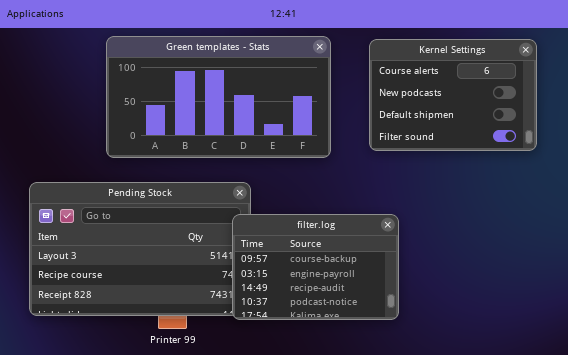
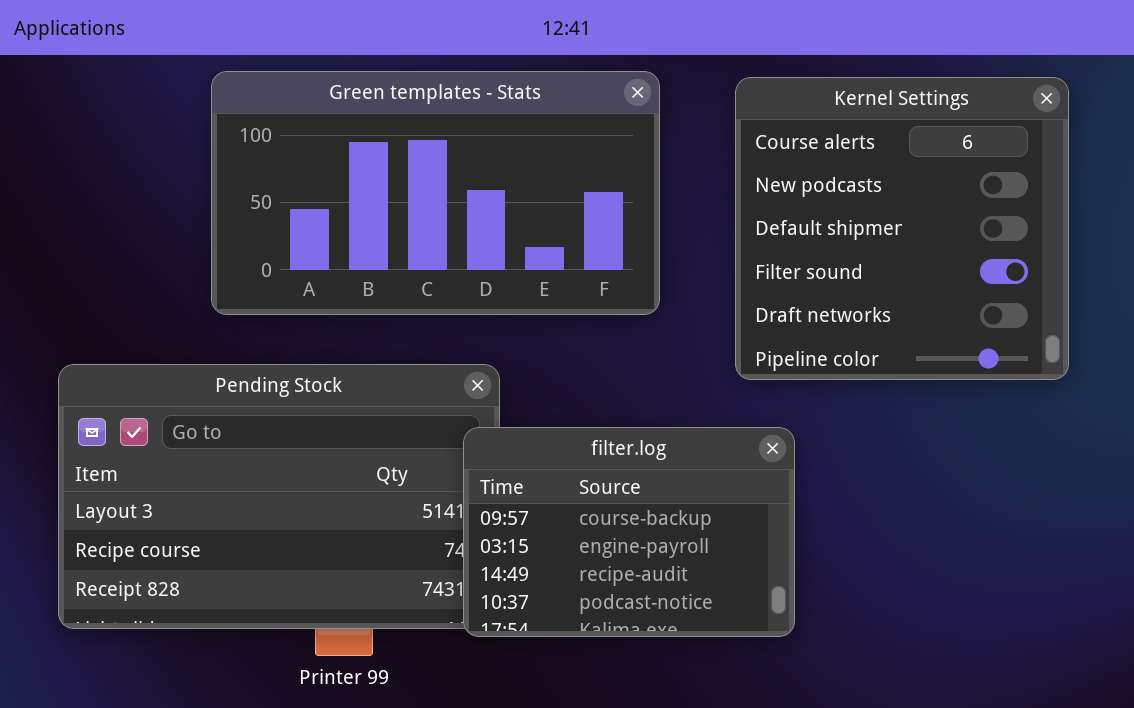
Kernel Settings: [369,39,537,151] -> [735,77,1069,380], resized

